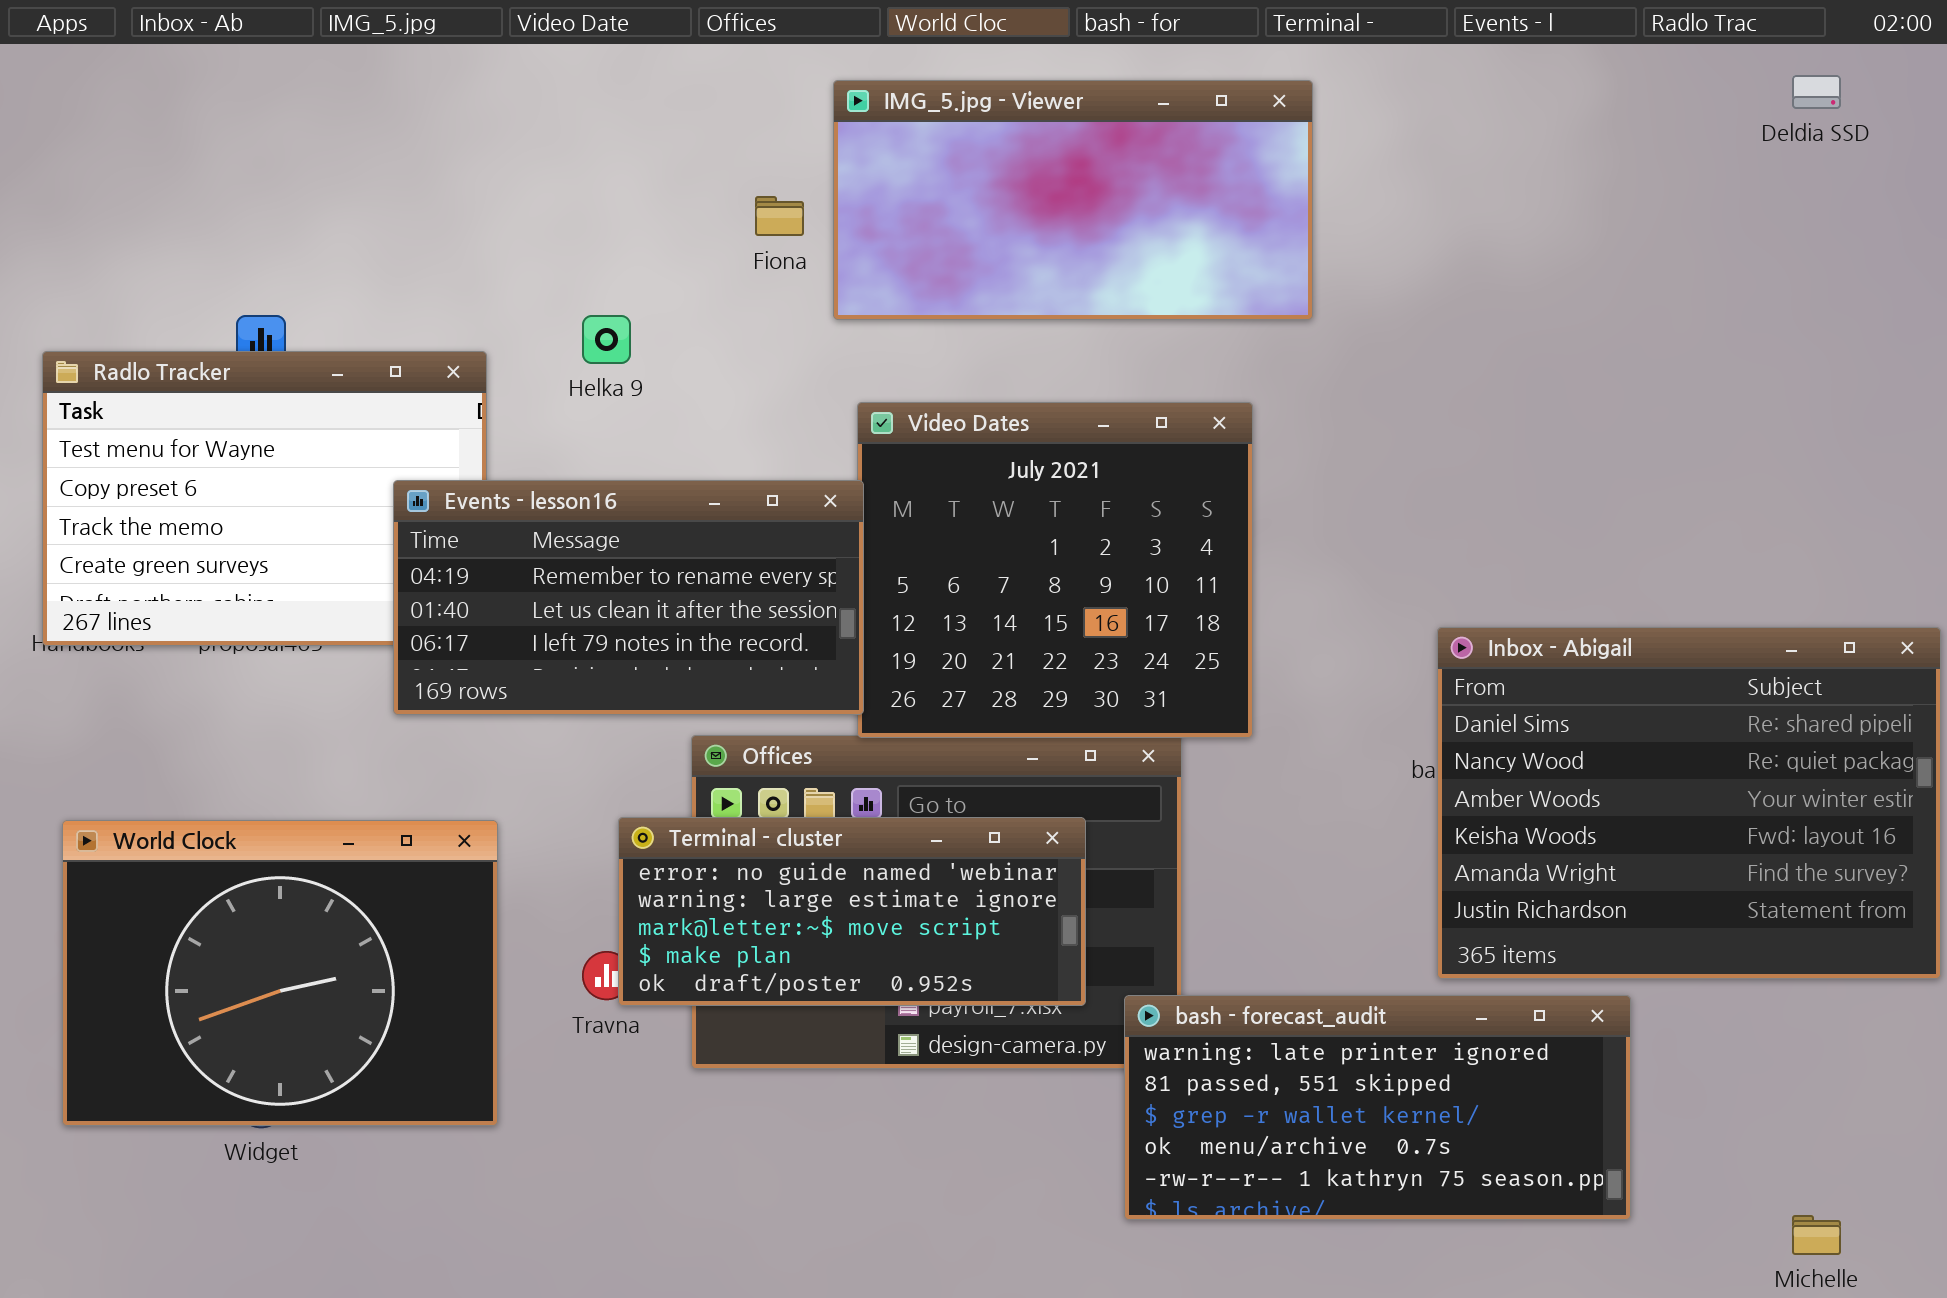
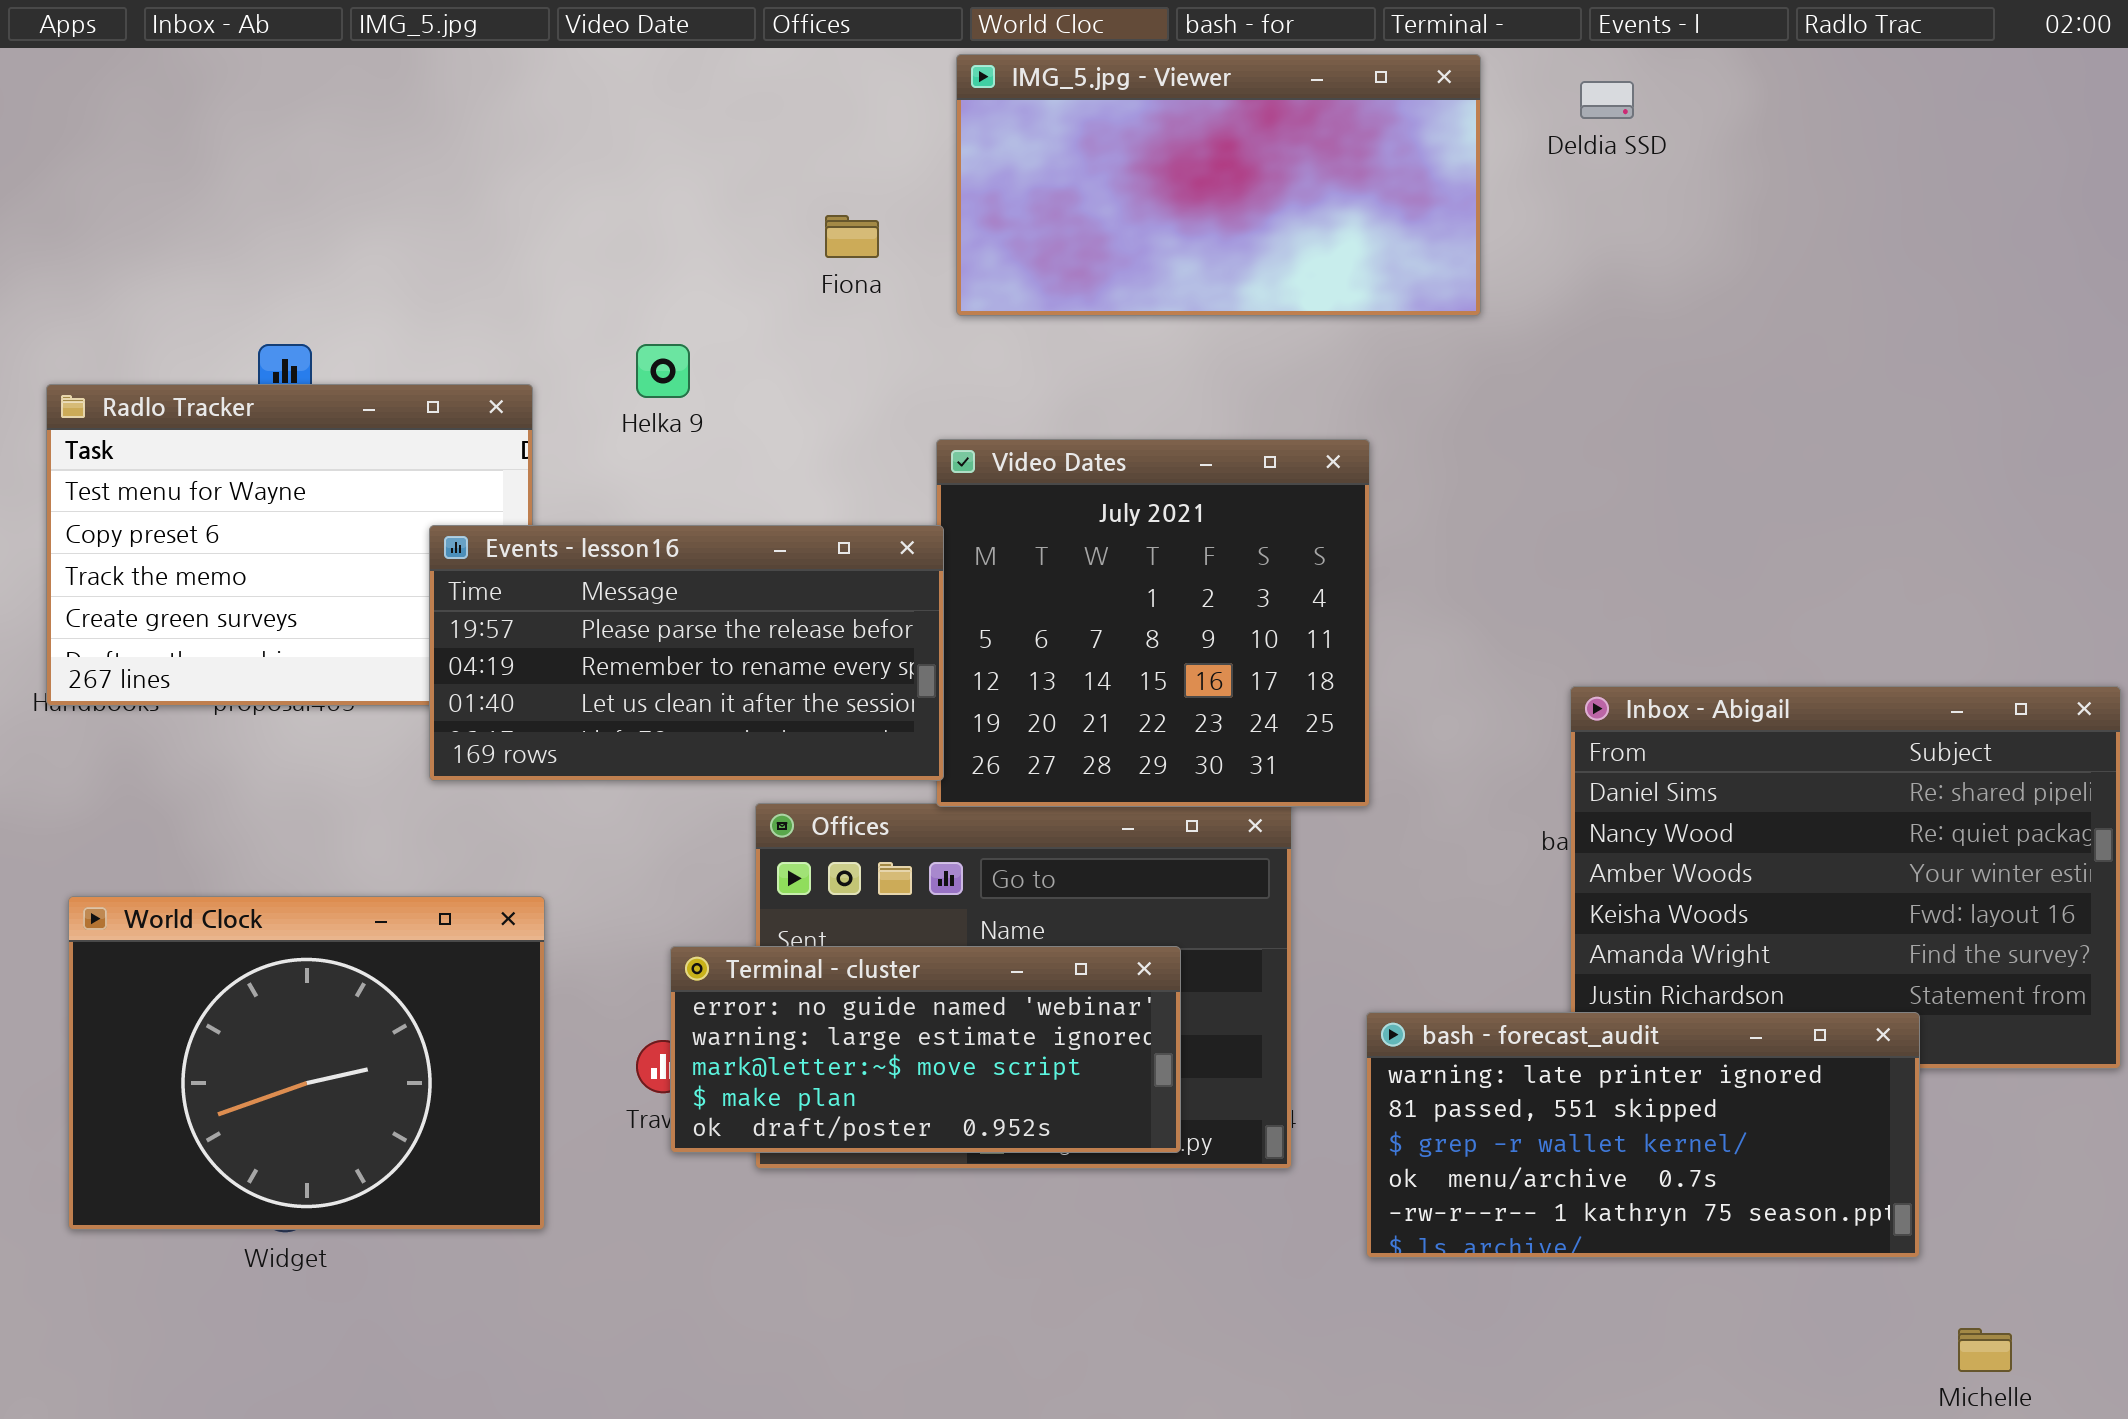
Deldia SSD: [1792,75,1841,109] -> [1580,81,1634,119], moved
IMG_5.jpg - Viewer: [833,80,1313,320] -> [956,54,1481,316], moved
Events - lesson16: [393,480,864,715] -> [429,525,944,781], scrolled up 1 row
Terminal - cluster: [618,817,1086,1006] -> [670,946,1181,1153], moved
bash - forecast_audit: [1124,995,1631,1220] -> [1366,1012,1920,1258], moved

